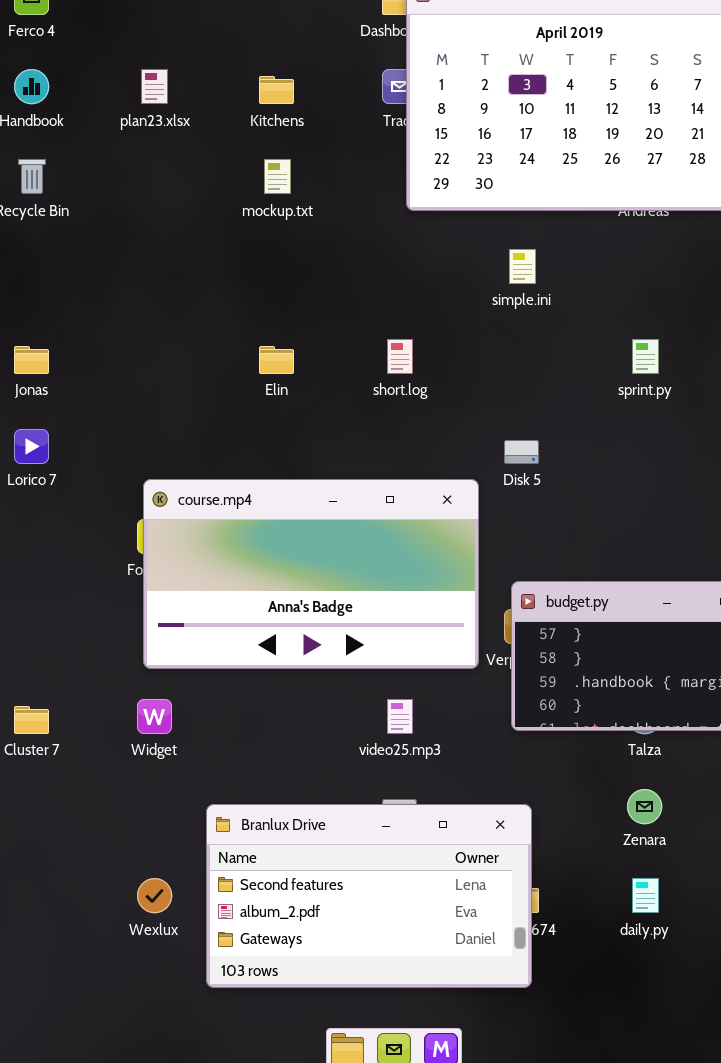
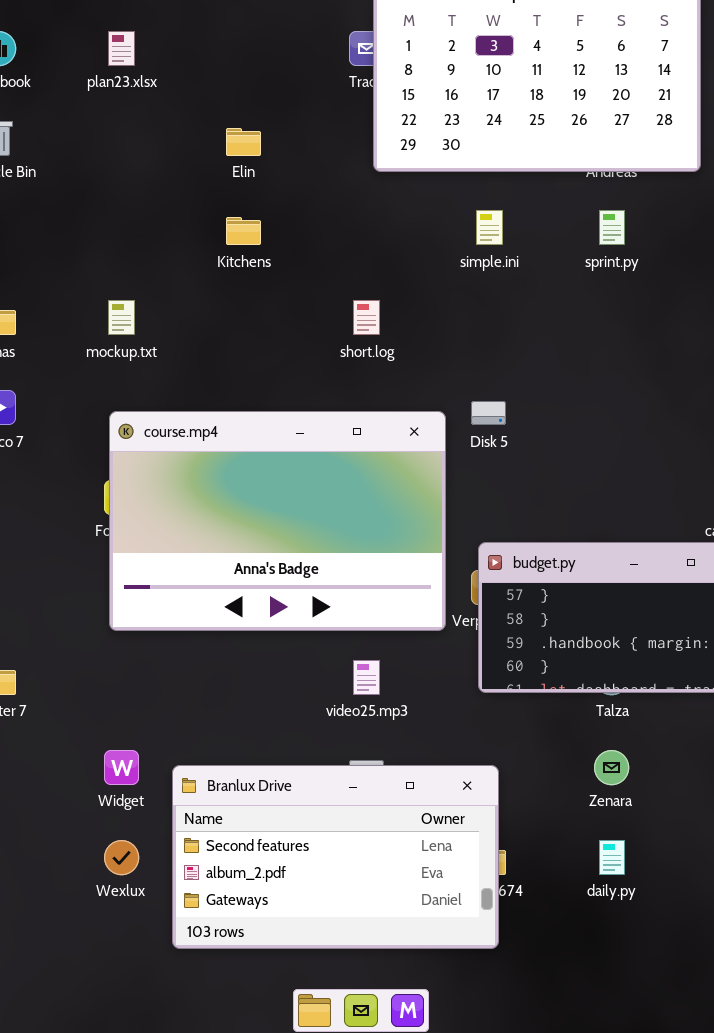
Kitchens: [259,76,294,104] -> [226,217,261,245], moved
mockup.txt: [264,159,291,194] -> [108,300,135,335], moved
sprint.py: [632,339,659,374] -> [599,210,625,245], moved
Elin: [259,346,294,374] -> [226,128,261,156], moved
course.mp4: [143,479,479,669] -> [109,411,446,631], resized
Widget: [137,699,172,734] -> [104,750,139,785], moved

